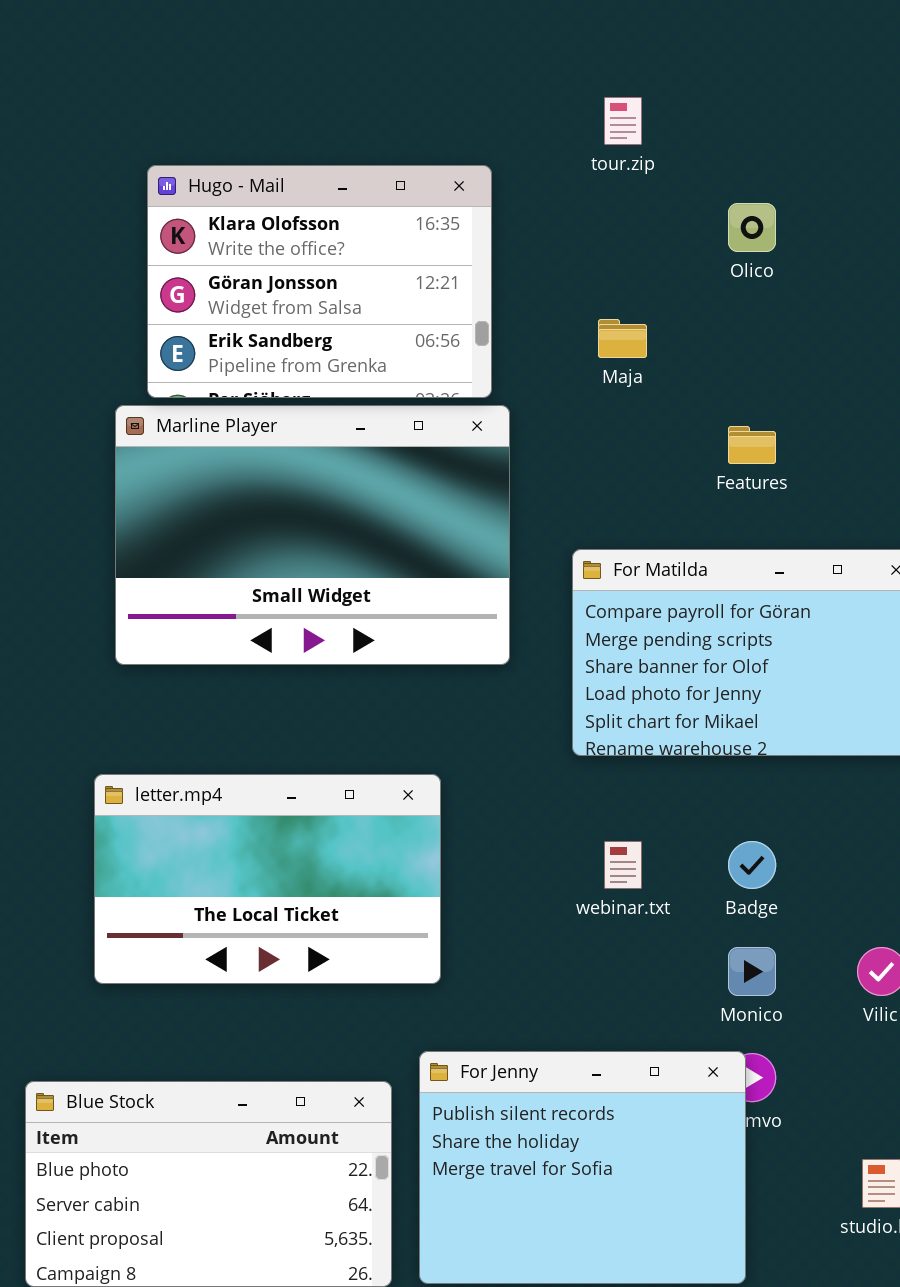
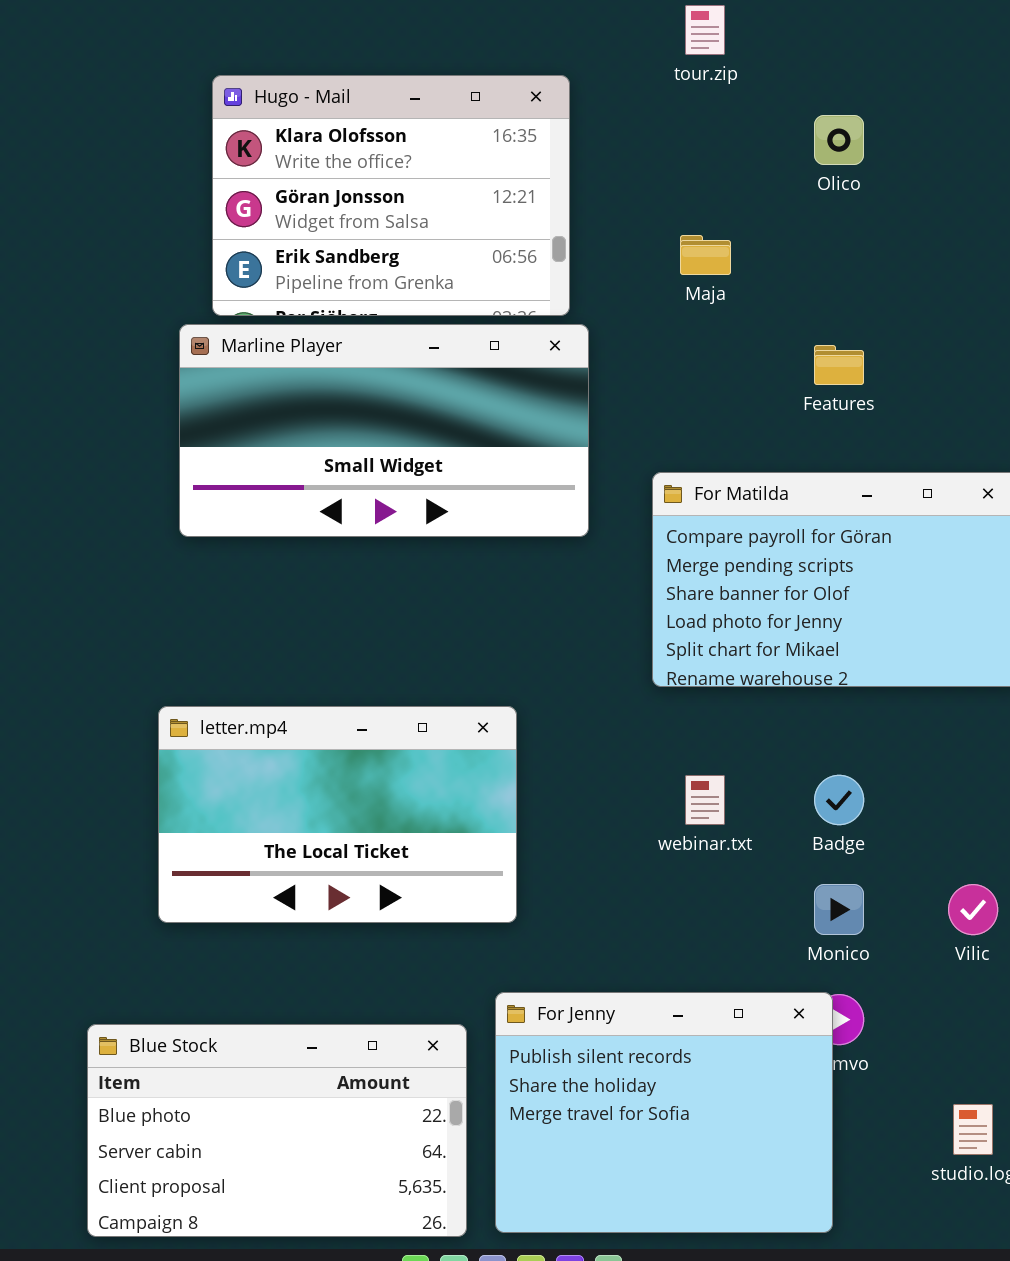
Marline Player: [115,405,510,665] -> [179,324,589,537], resized

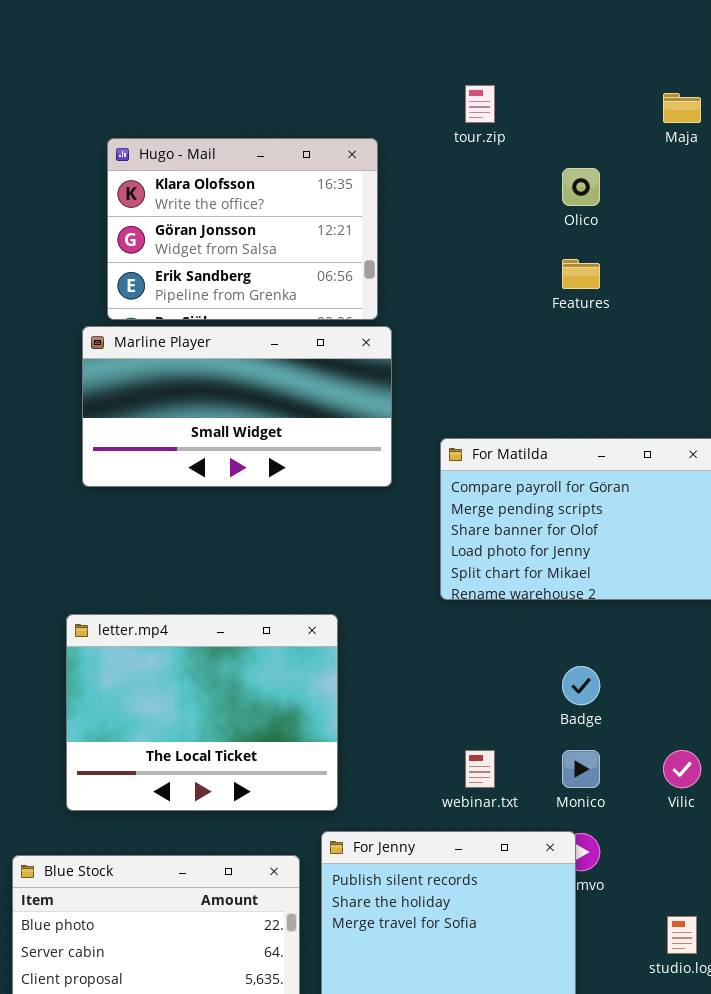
Maja: [680,235,731,275] -> [663,93,701,123], moved
Features: [814,345,864,385] -> [562,259,600,289], moved
letter.mp4: [158,706,517,923] -> [66,614,338,811], resized
webinar.txt: [685,775,725,825] -> [465,750,495,788], moved

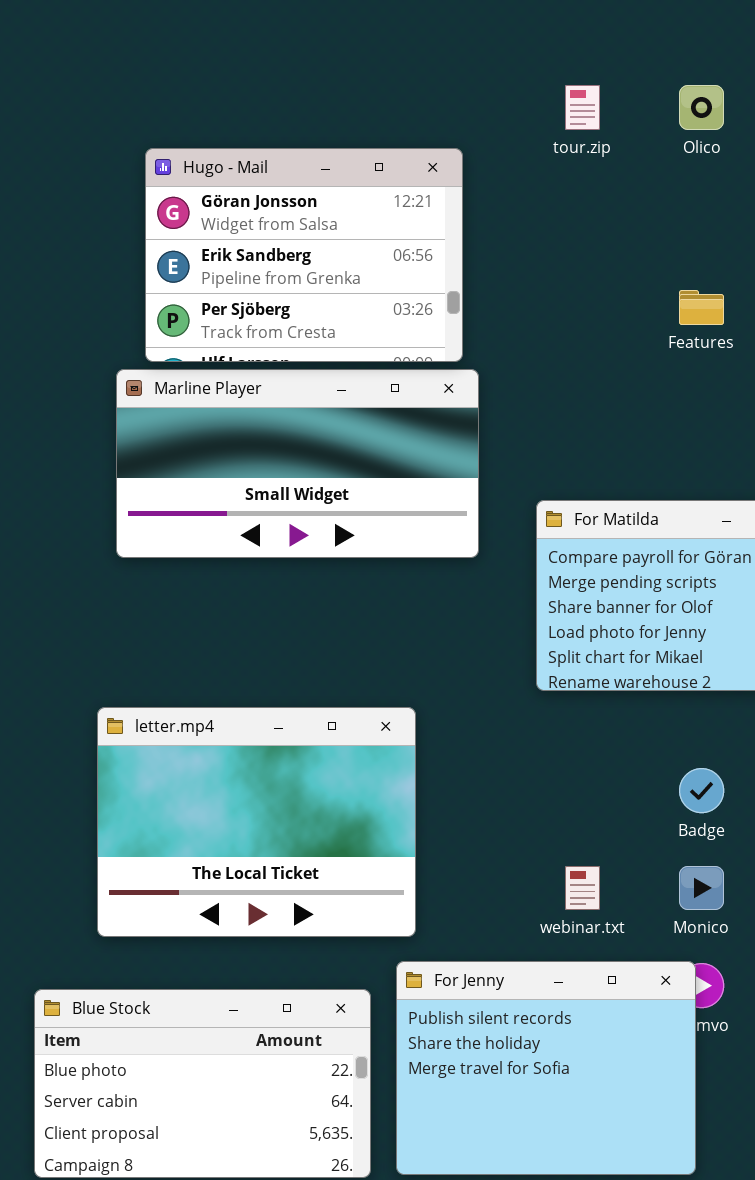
Hugo - Mail: [107,138,378,320] -> [145,148,463,362], scrolled down 1 row
Olico: [562,168,600,206] -> [679,85,724,130], moved

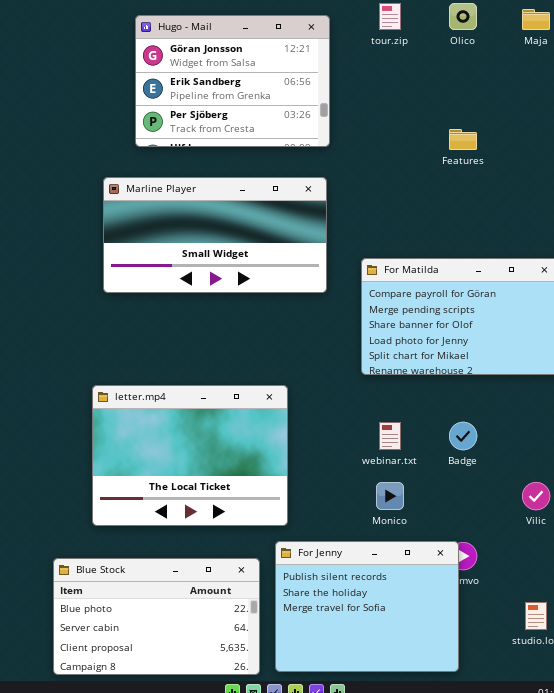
Hugo - Mail: [145,148,463,362] -> [135,15,330,147], moved
webinar.txt: [565,866,600,910] -> [379,422,401,450], moved
Monico: [679,866,724,910] -> [376,482,404,510], moved

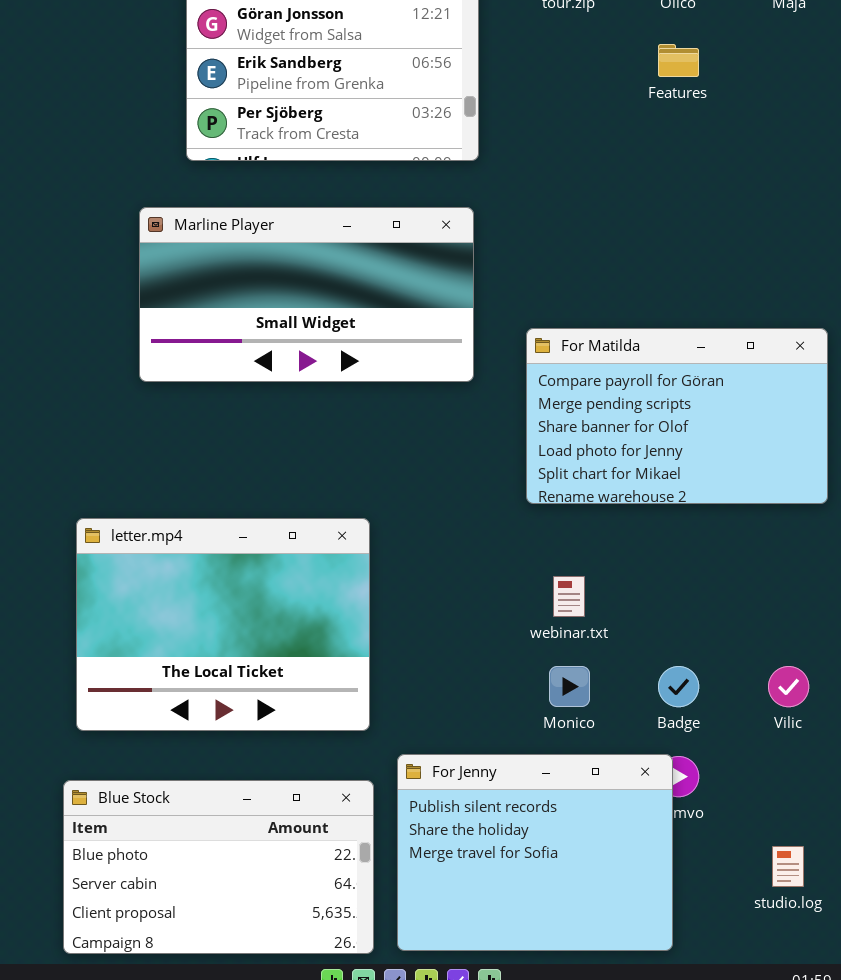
Features: [449,129,477,150] -> [658,44,699,77], moved
letter.mp4: [92,385,288,526] -> [76,518,370,731], moved
Badge: [449,422,477,450] -> [658,666,699,707], moved

